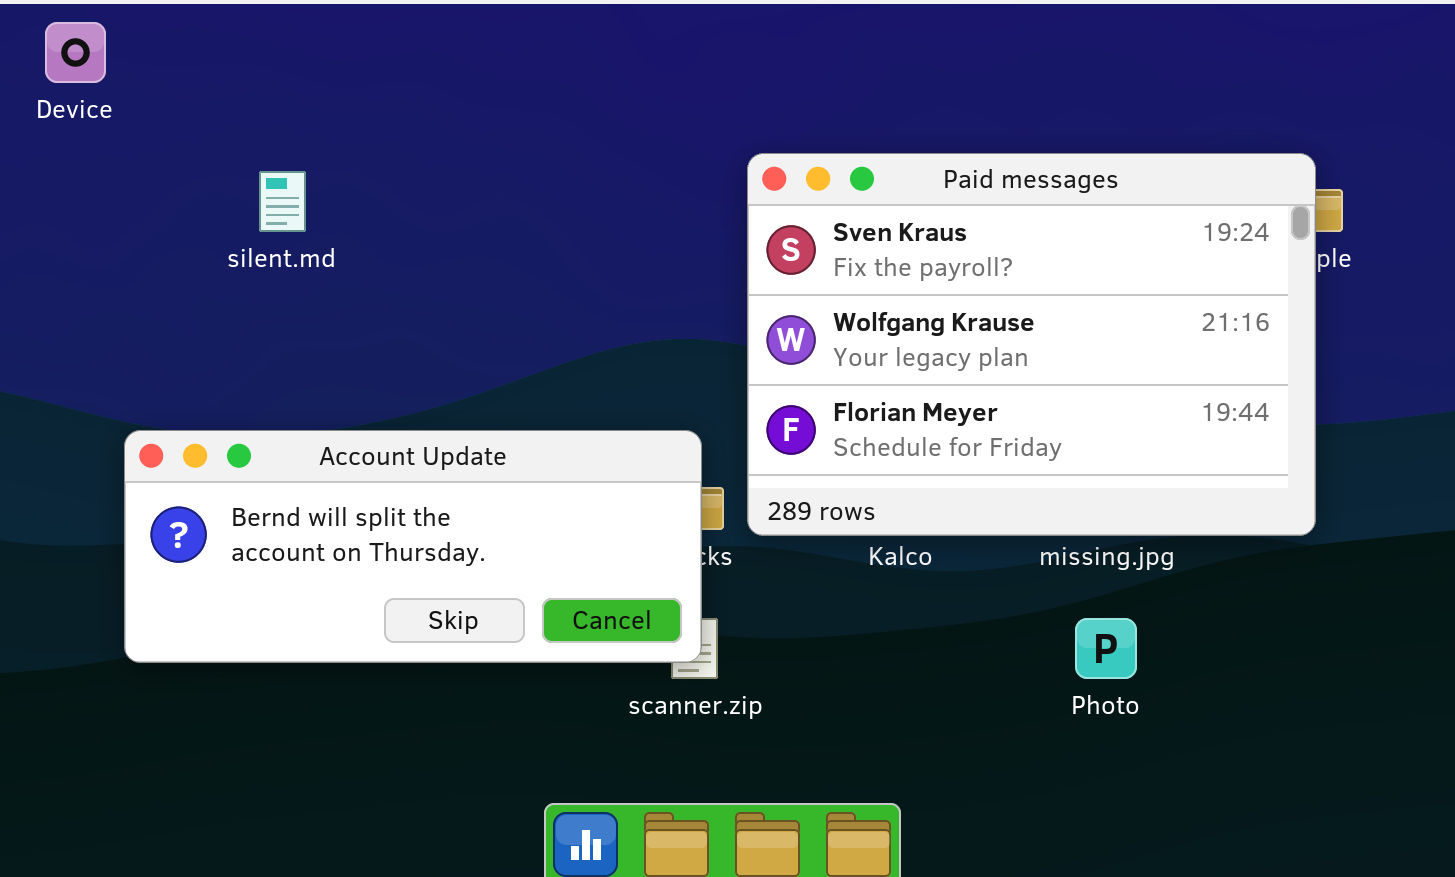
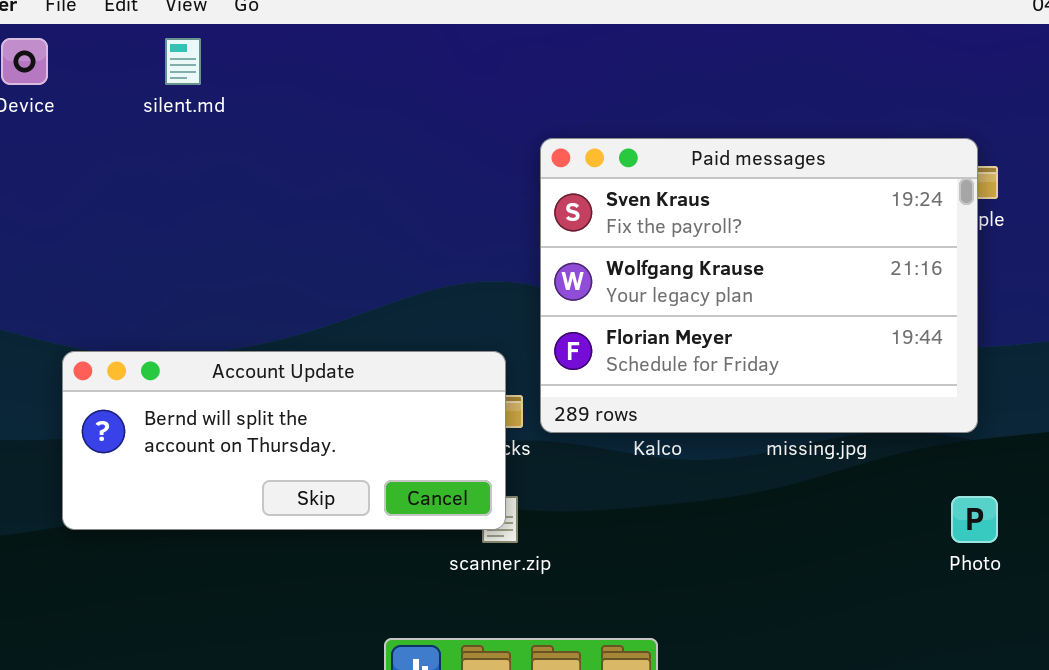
silent.md: [259,171,306,232] -> [165,38,201,85], moved
Photo: [1075,618,1137,679] -> [951,496,998,543], moved

